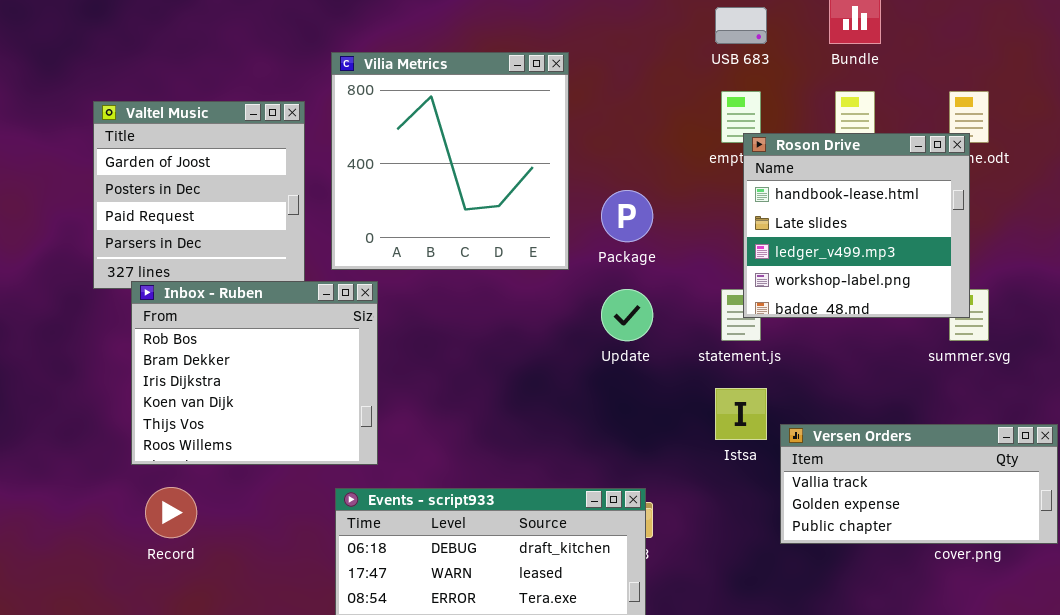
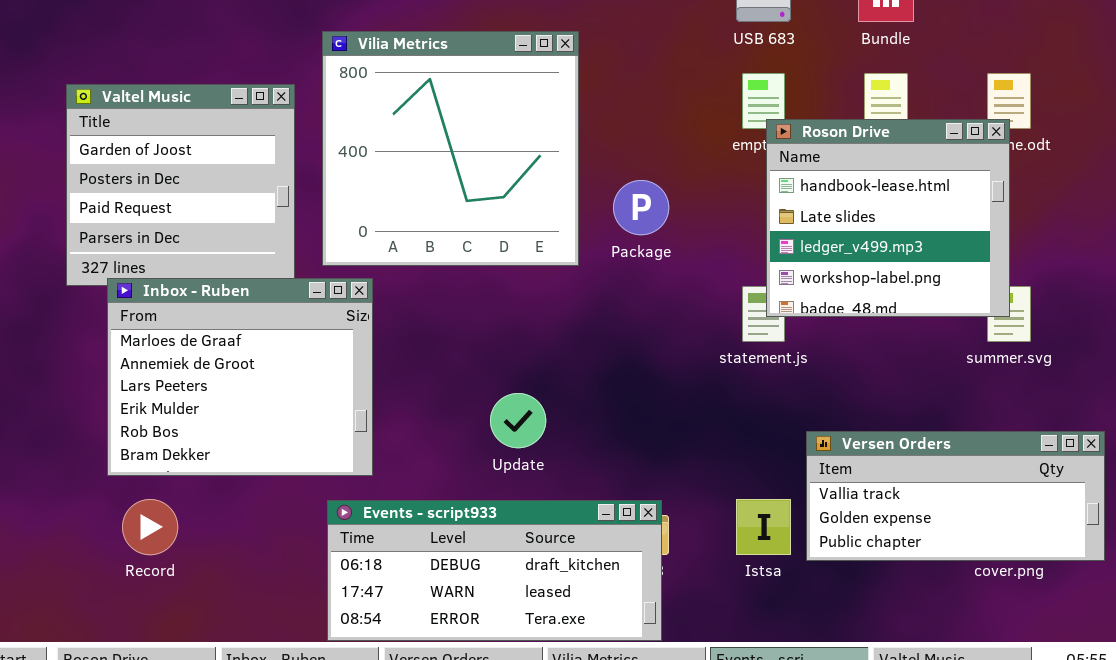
Inbox - Ruben: [131,281,378,465] -> [107,278,373,476], scrolled up 4 rows
Update: [601,289,653,341] -> [490,393,546,448], moved
Istsa: [715,388,767,440] -> [736,499,791,555], moved

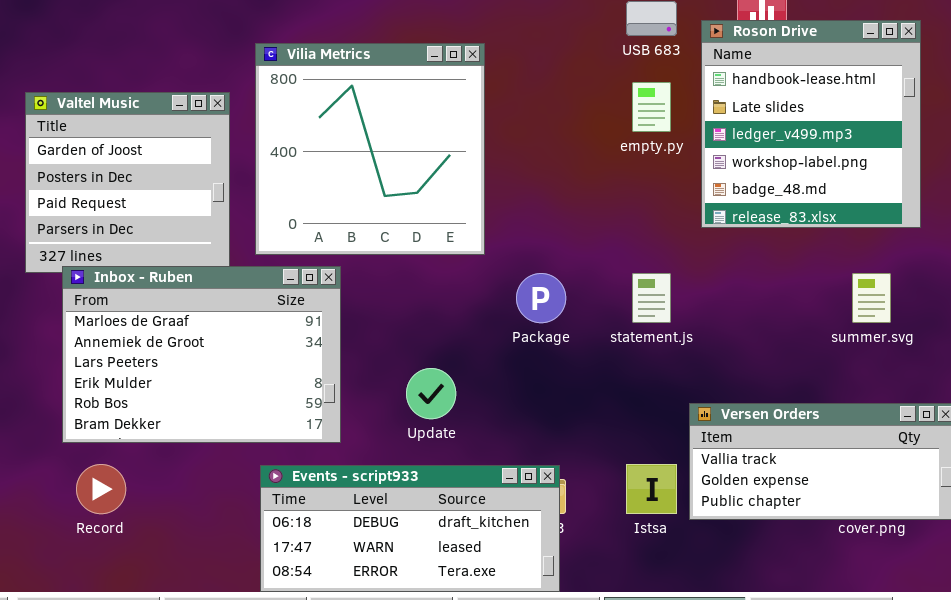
Roson Drive: [766,119,1010,317] -> [701,20,921,228], moved, resized
Package: [613,180,669,235] -> [516,273,566,323], moved
Inbox - Ruben: [107,278,373,476] -> [62,266,341,443], resized

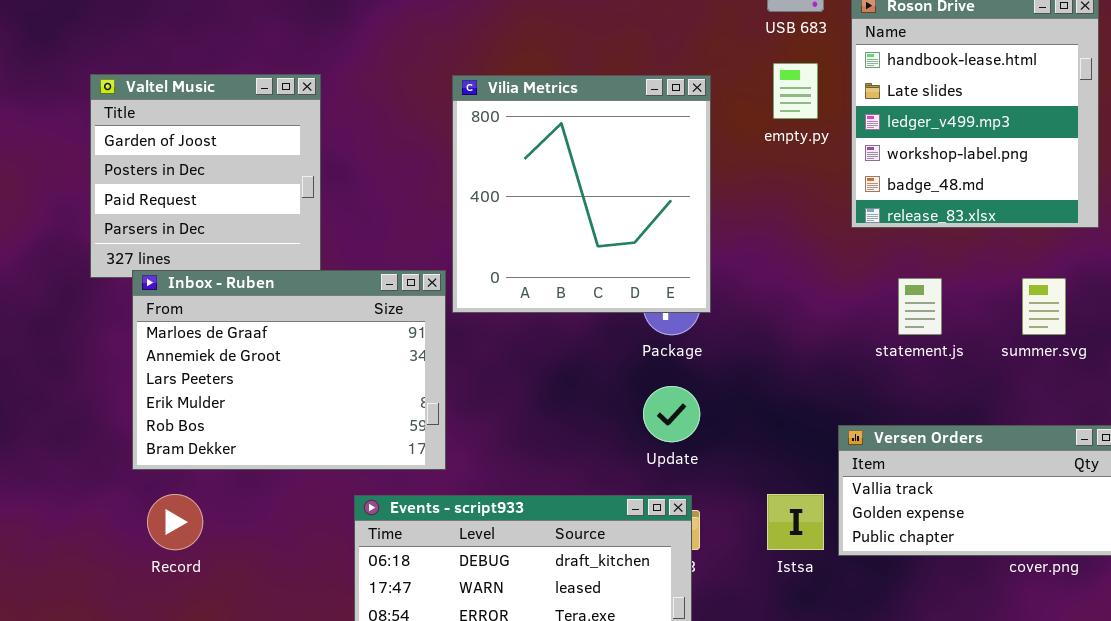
Vilia Metrics: [255,43,485,255] -> [452,75,711,313], moved
statement.js: [632,273,671,323] -> [898,278,942,335], moved
Update: [406,368,456,419] -> [643,386,700,442], moved

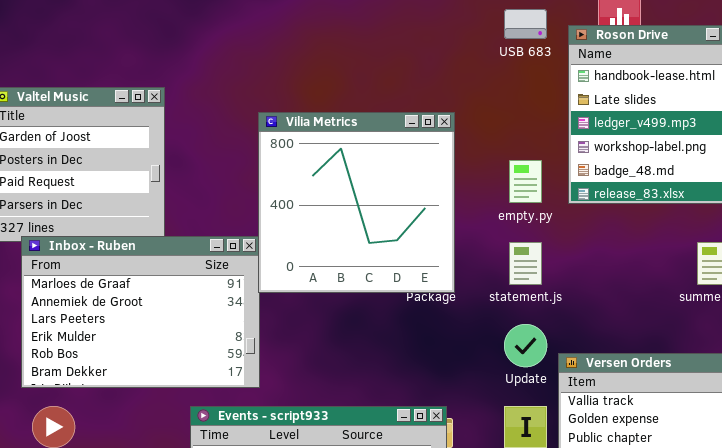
empty.py: [773,63,818,119] -> [509,160,542,203], moved
Vilia Metrics: [452,75,711,313] -> [258,112,455,293], moved
statement.js: [898,278,942,335] -> [509,242,542,285], moved
Update: [643,386,700,442] -> [504,324,547,367], moved

